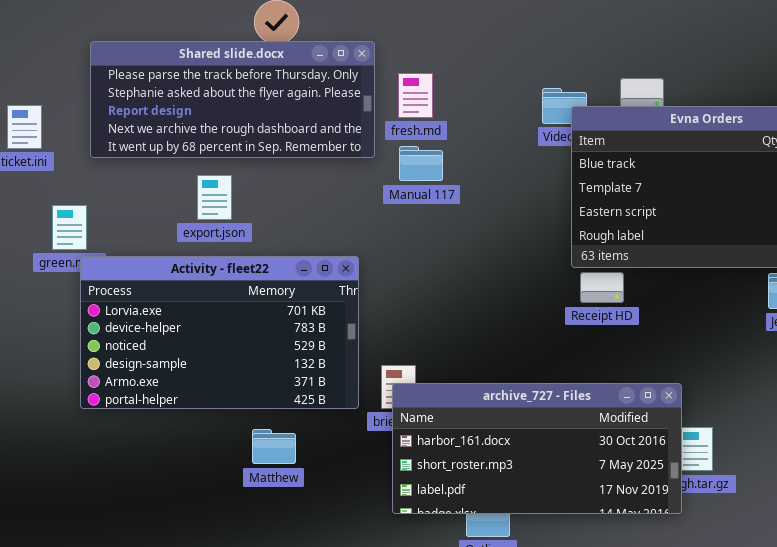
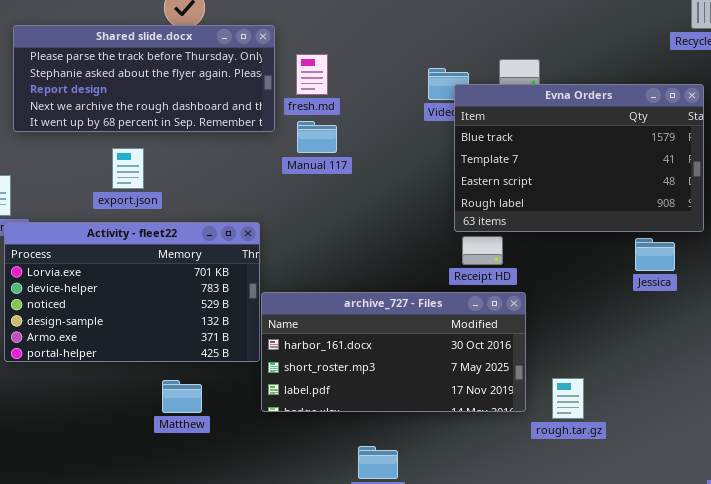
archive_727 - Files: [392,383,682,514] -> [261,292,526,412], moved

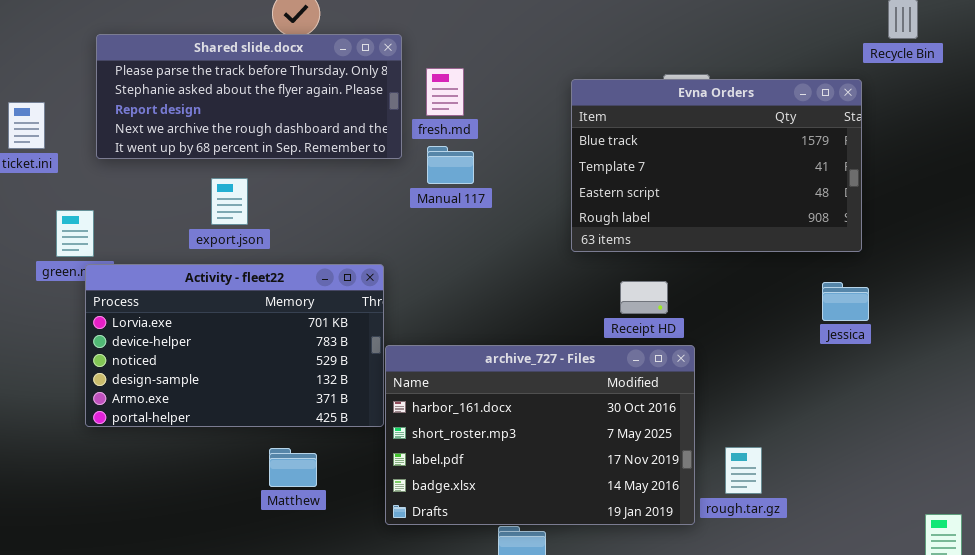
Evna Orders: [454,84,704,232] -> [571,79,862,252], moved
archive_727 - Files: [261,292,526,412] -> [385,345,695,525], resized

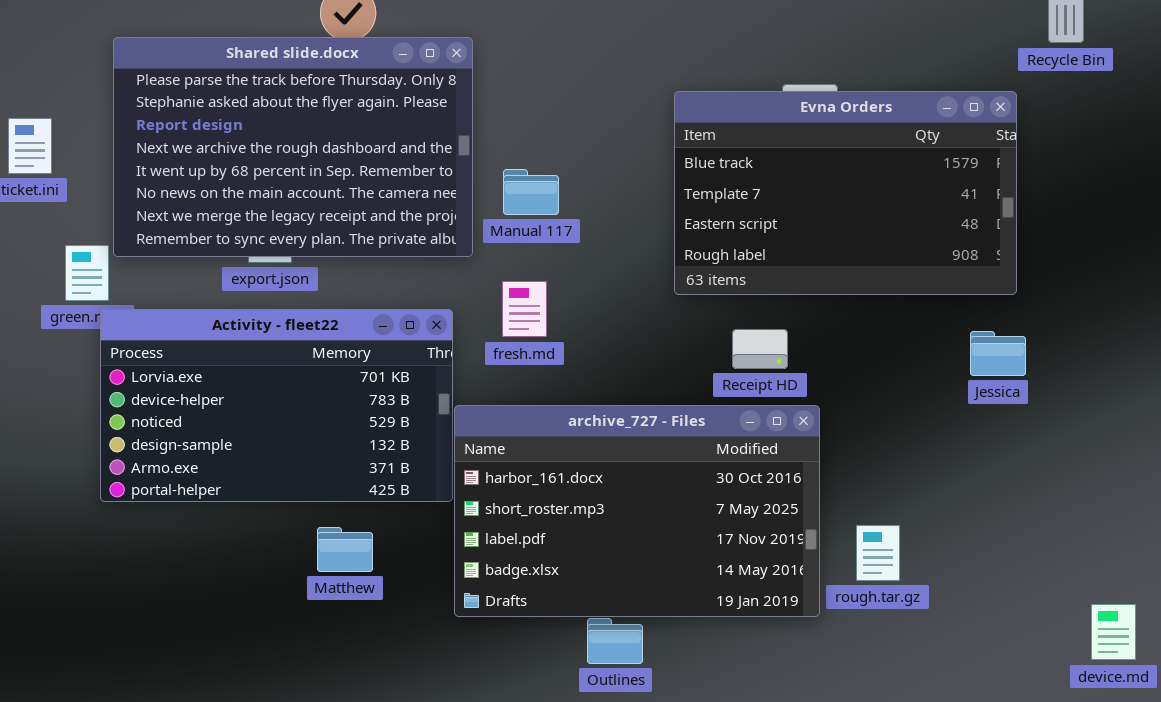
Shared slide.docx: [96,34,402,159] -> [113,37,473,257], resized
fresh.md: [426,68,464,116] -> [502,281,547,337], moved

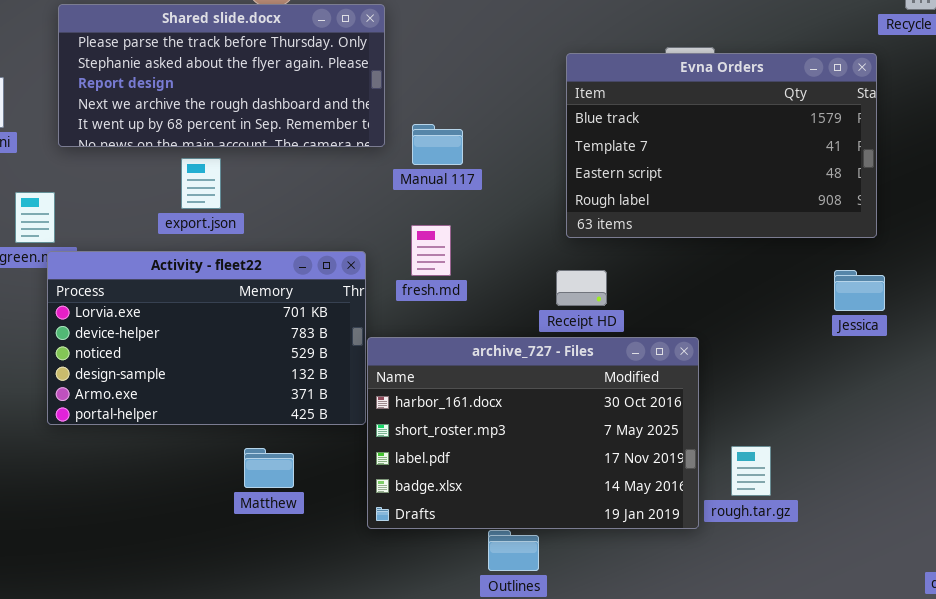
Shared slide.docx: [113,37,473,257] -> [58,4,385,147], resized
Receipt HD: [732,329,788,369] -> [556,270,607,306], moved

